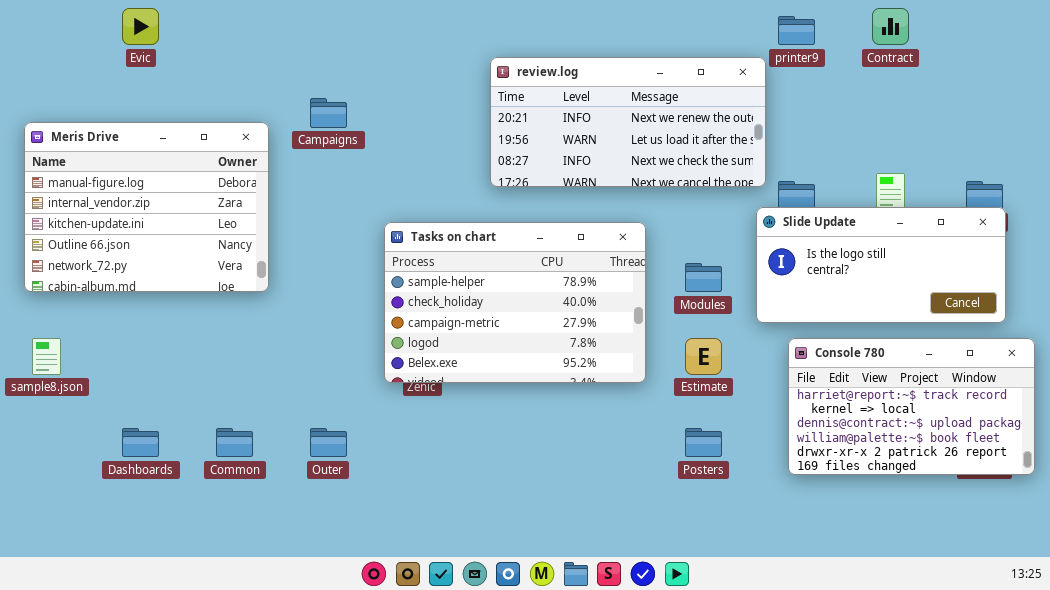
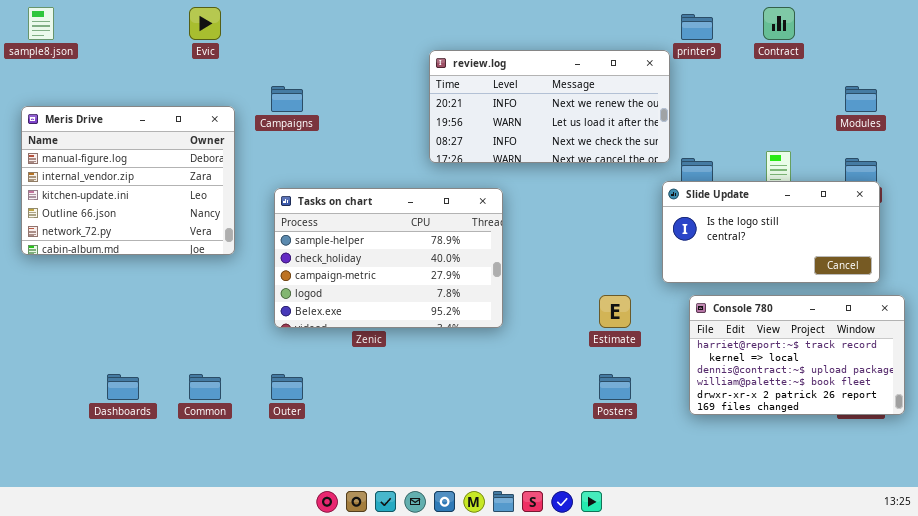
Evic: [122,8,159,45] -> [189,7,221,40], moved
Tasks on chart: [384,222,646,383] -> [274,188,503,328], moved
Modules: [685,263,722,292] -> [845,86,877,112], moved
sample8.json: [32,338,61,375] -> [28,7,54,40], moved

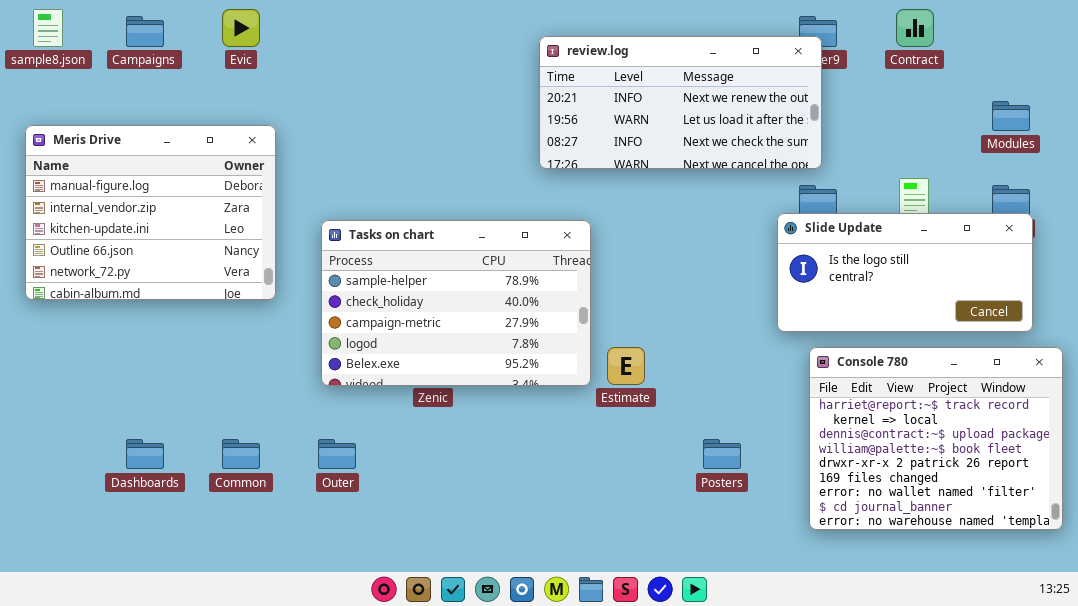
review.log: [429,50,670,163] -> [539,36,822,169], moved
Campaigns: [271,86,303,112] -> [126,16,164,47], moved
Estimate: [599,295,631,328] -> [607,347,645,385], moved
Console 780: [689,295,905,415] -> [809,347,1063,530], resized

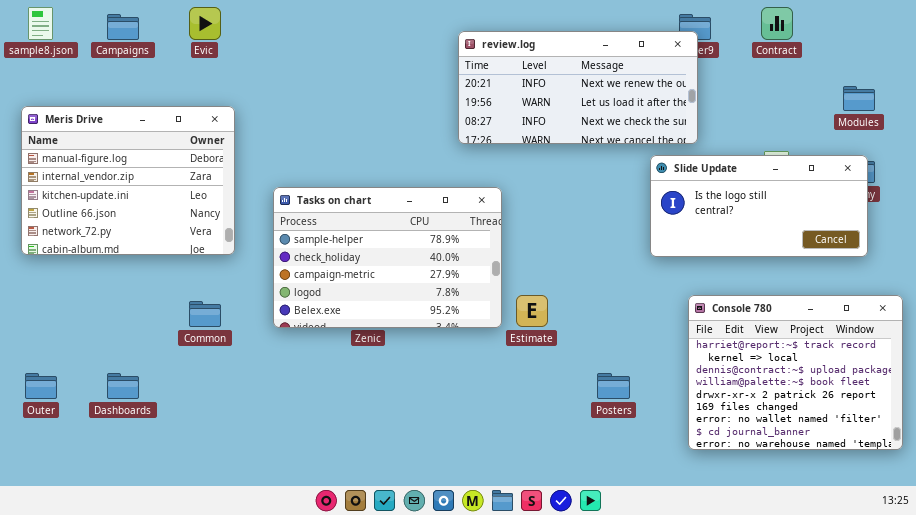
Slide Update: [777,213,1033,332] -> [650,155,868,257], moved
Common: [222,439,260,469] -> [189,301,221,327], moved
Outer: [318,439,356,469] -> [25,373,57,399], moved

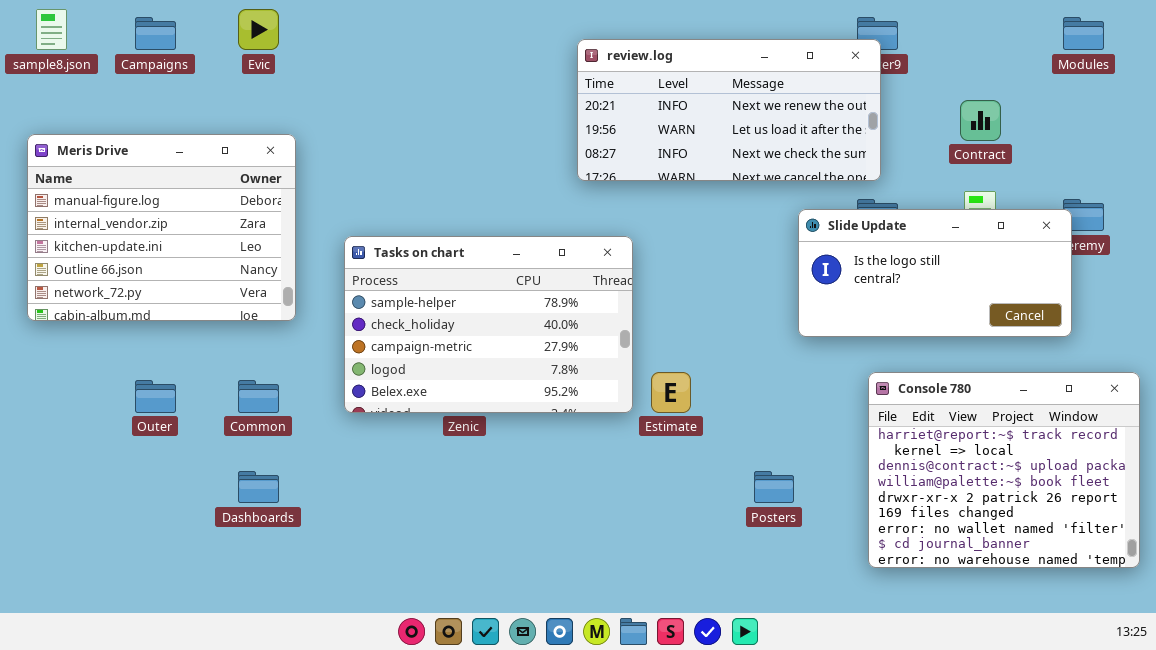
Contract: [761,7,793,40] -> [960,100,1001,141], moved
Modules: [843,86,875,111] -> [1063,17,1104,50], moved
Slide Update: [650,155,868,257] -> [798,209,1072,337], moved
Outer: [25,373,57,399] -> [135,380,176,413], moved
Dashboards: [107,373,139,399] -> [238,471,279,503], moved

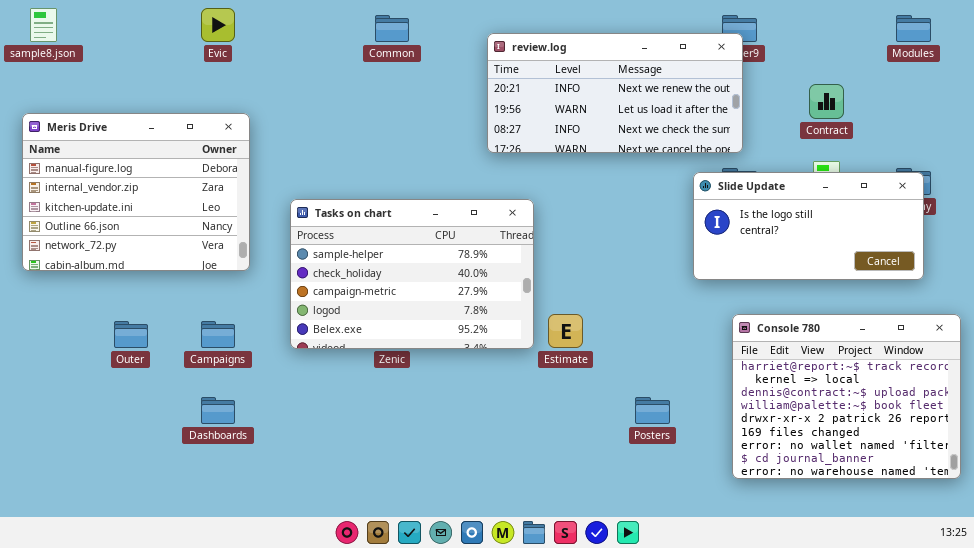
Campaigns: [135,17,176,50] -> [201,321,235,348], moved
Slide Update: [798,209,1072,337] -> [693,172,924,280], moved
Common: [238,380,279,413] -> [375,15,409,42], moved

